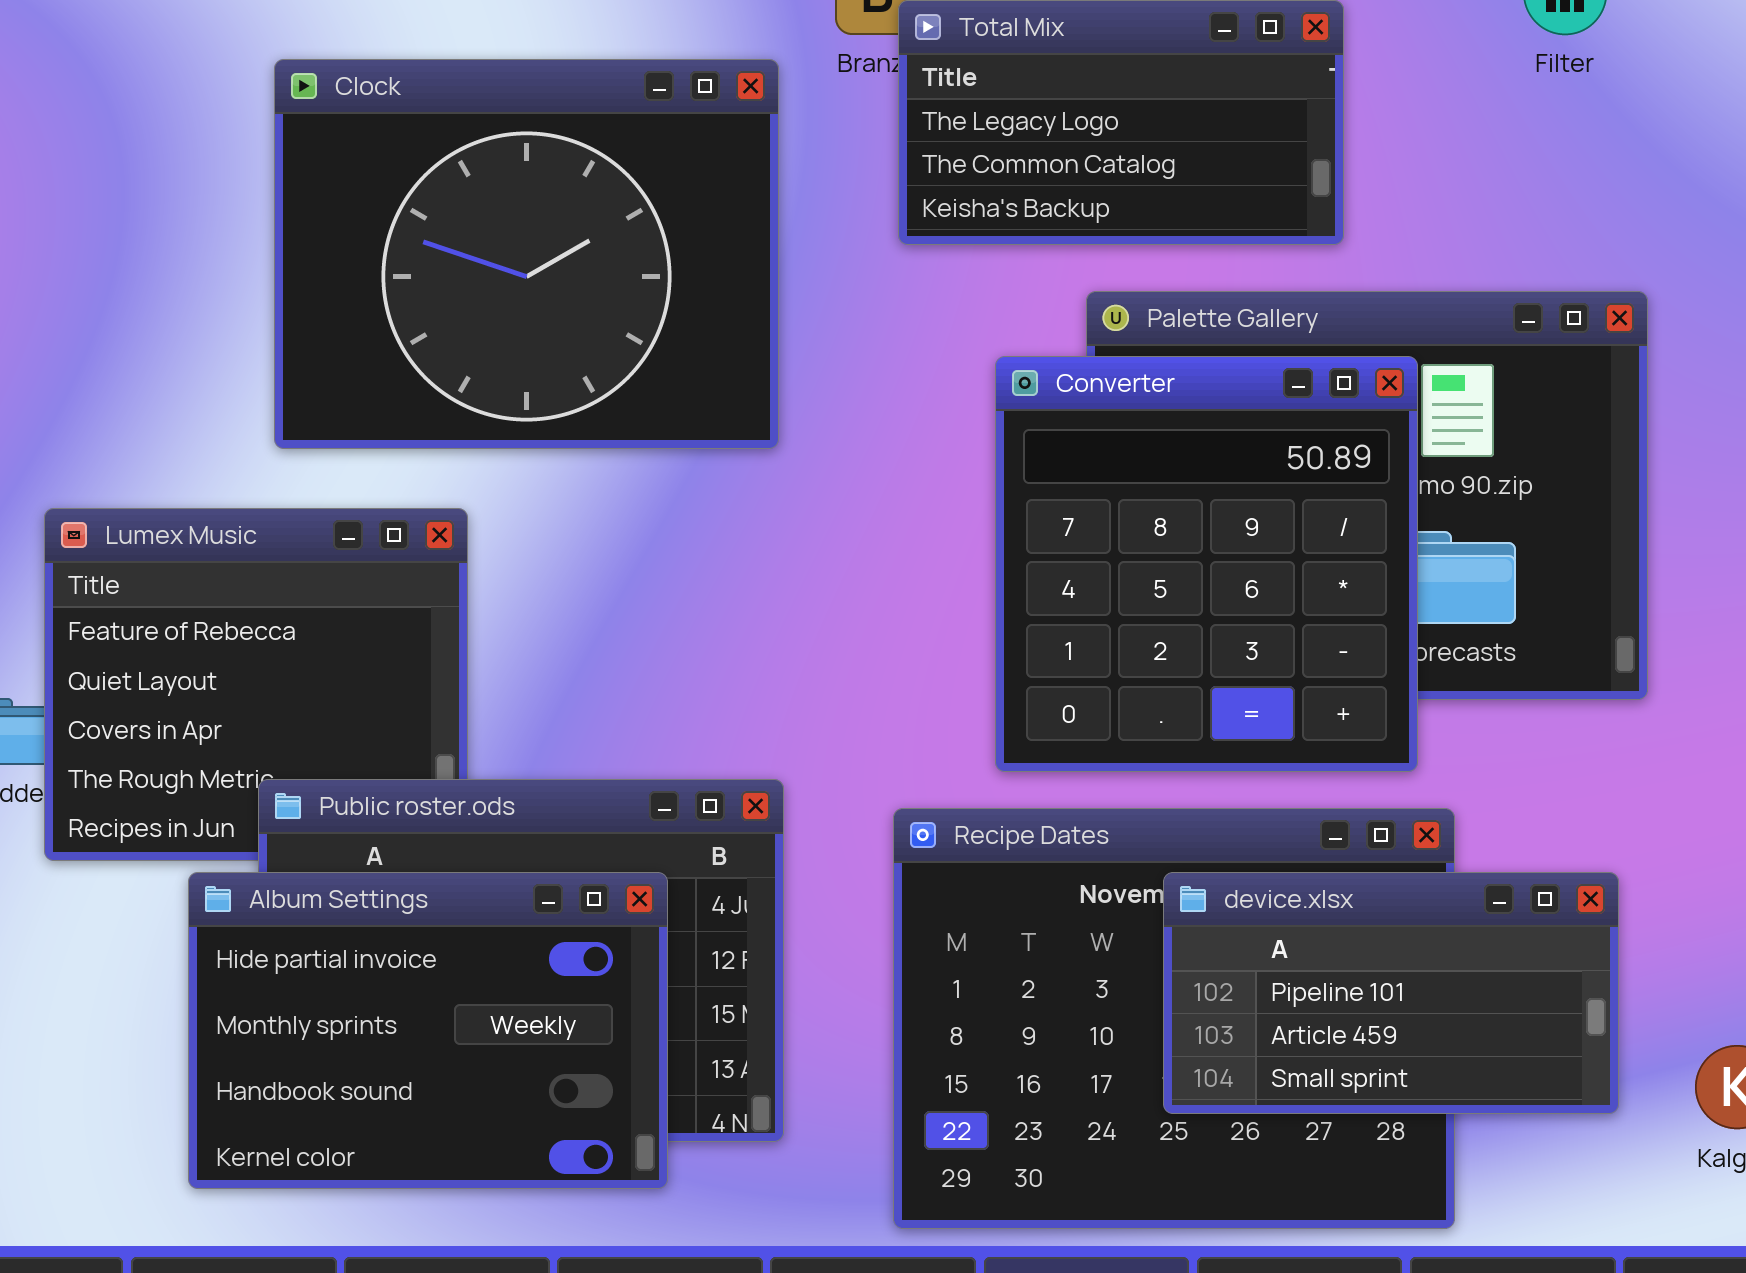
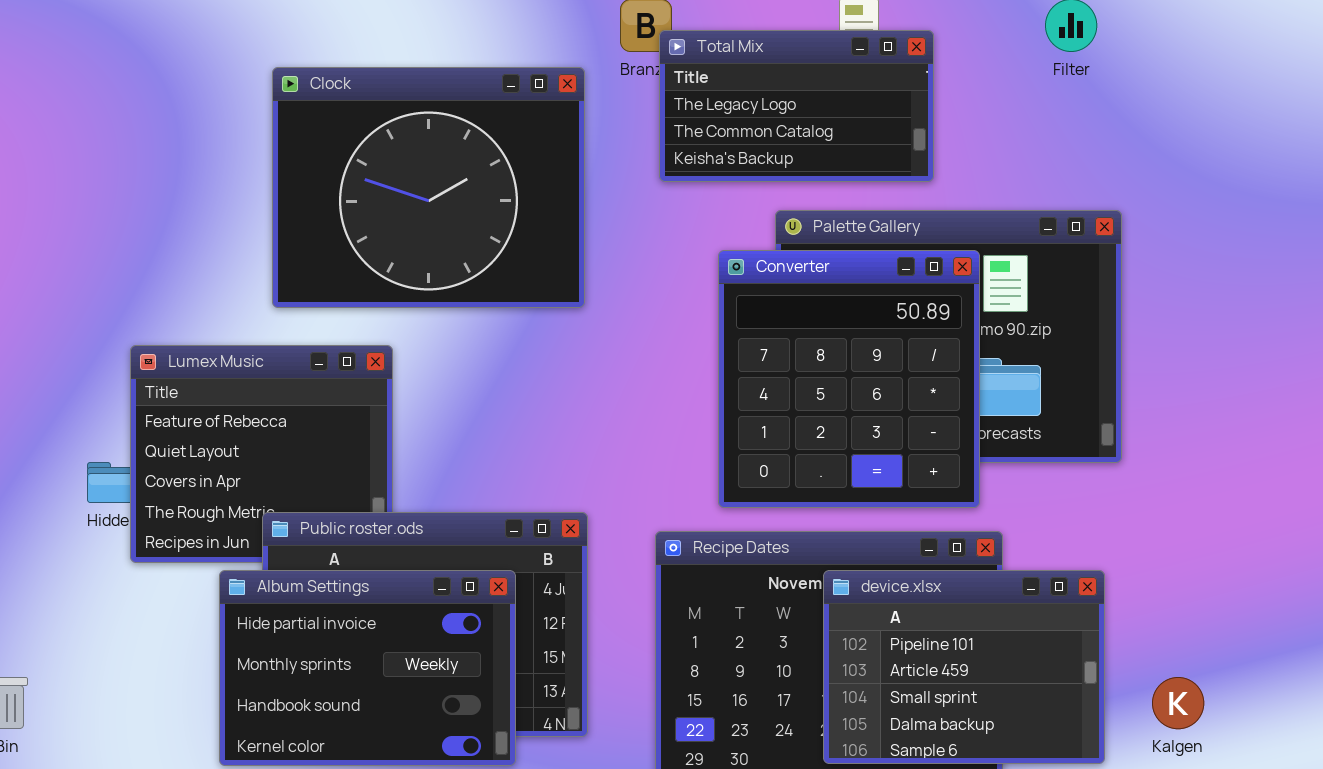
device.xlsx: [1163,872,1619,1114] -> [823,570,1105,764], resized

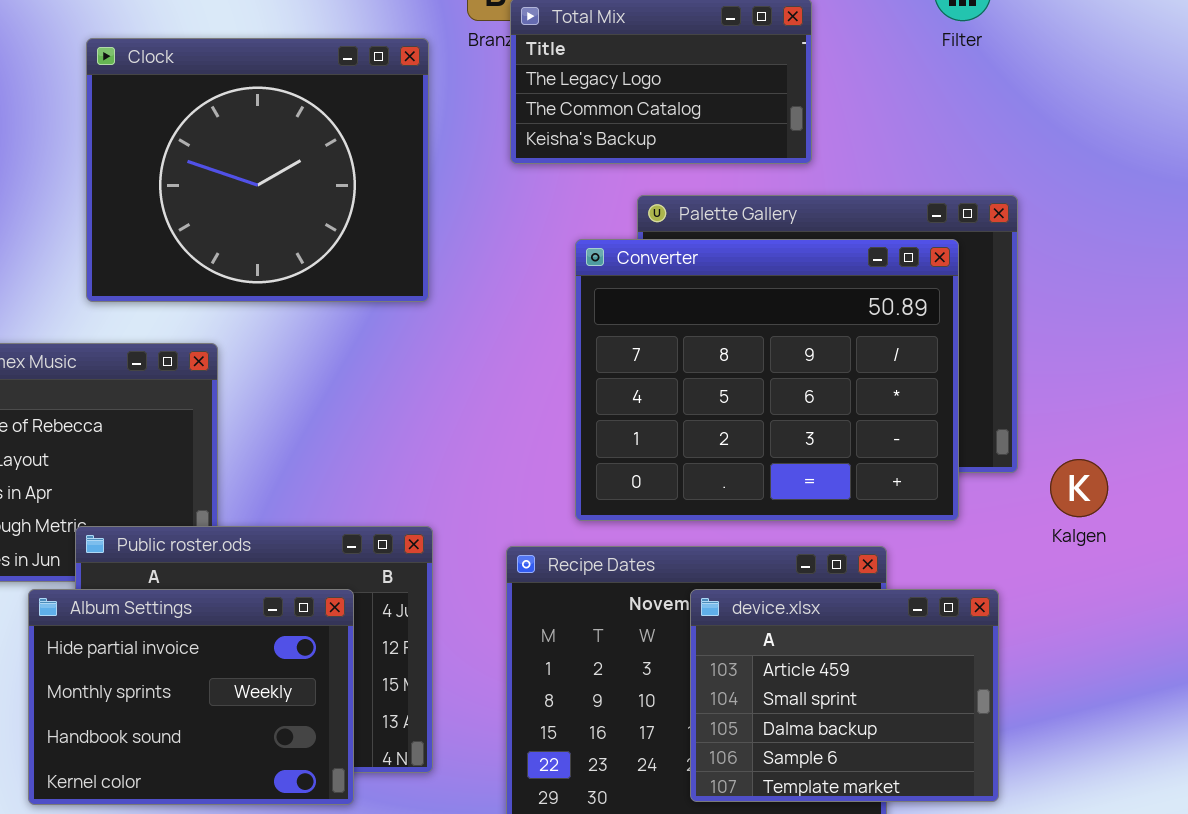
Converter: [718,250,980,508] -> [575,239,959,521], resized
device.xlsx: [823,570,1105,764] -> [690,589,999,802], scrolled down 1 row
Kalgen: [1152,677,1204,729] -> [1050,459,1108,517], moved

